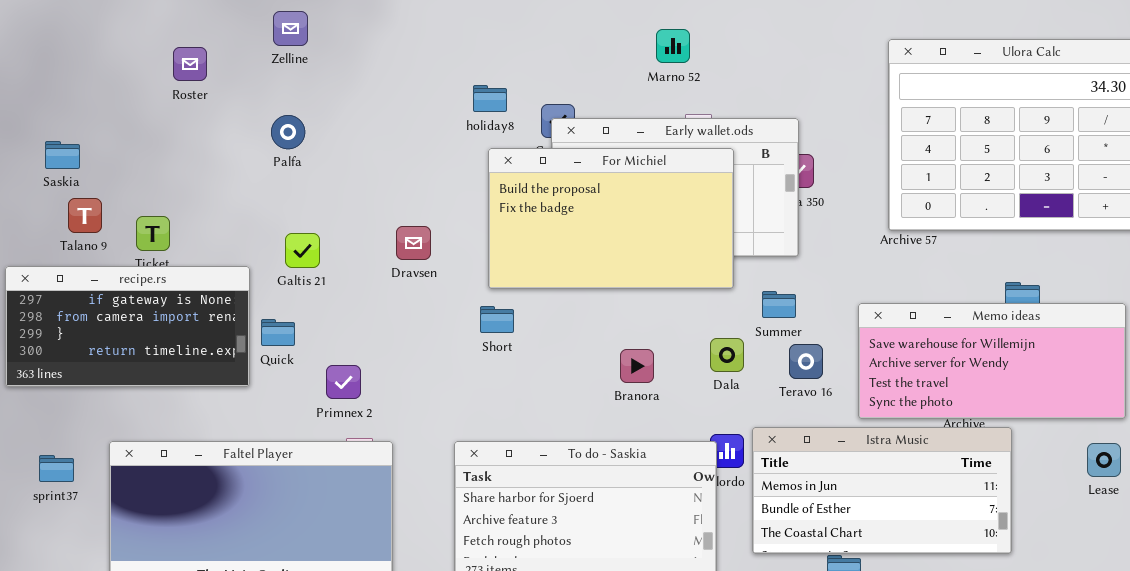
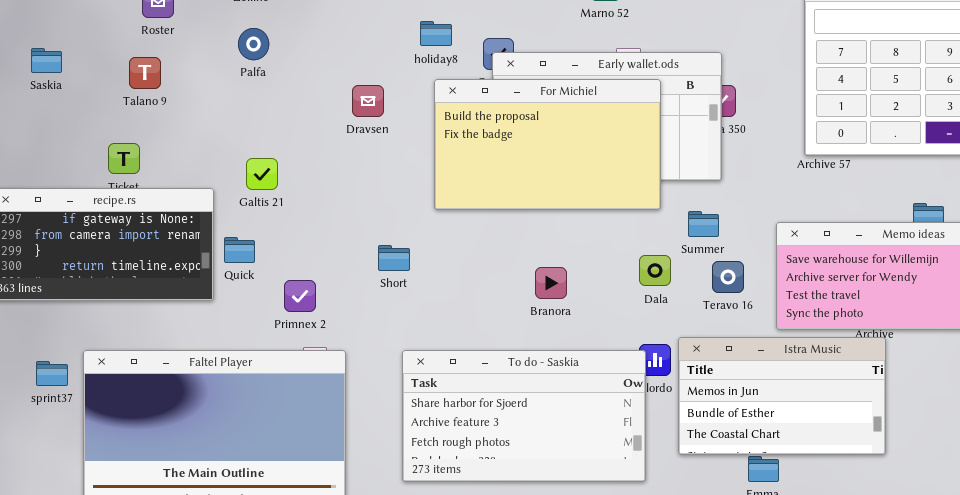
Palfa: [271,115,305,149] -> [238,28,269,60], moved
Saskia: [45,141,80,169] -> [31,48,62,73], moved
Talano 9: [68,198,102,233] -> [129,57,161,89], moved
Dravsen: [396,226,431,260] -> [352,85,384,117], moved
Short: [480,306,514,333] -> [378,245,410,271], moved
Branora: [620,349,654,383] -> [535,267,567,299], moved
Istra Music: [752,427,1012,554] -> [678,337,886,455], resized
sprint37: [39,455,74,482] -> [36,361,68,386], moved

